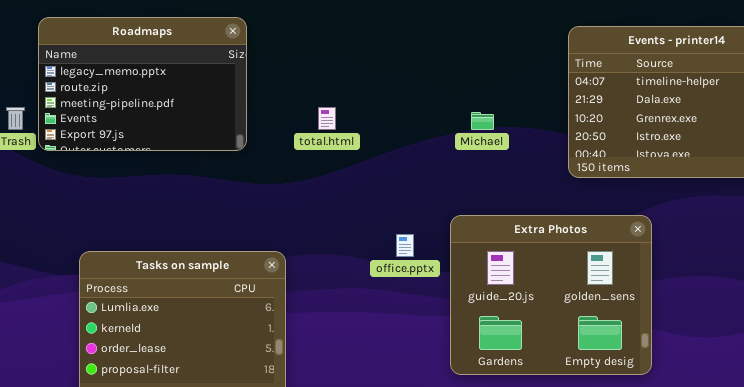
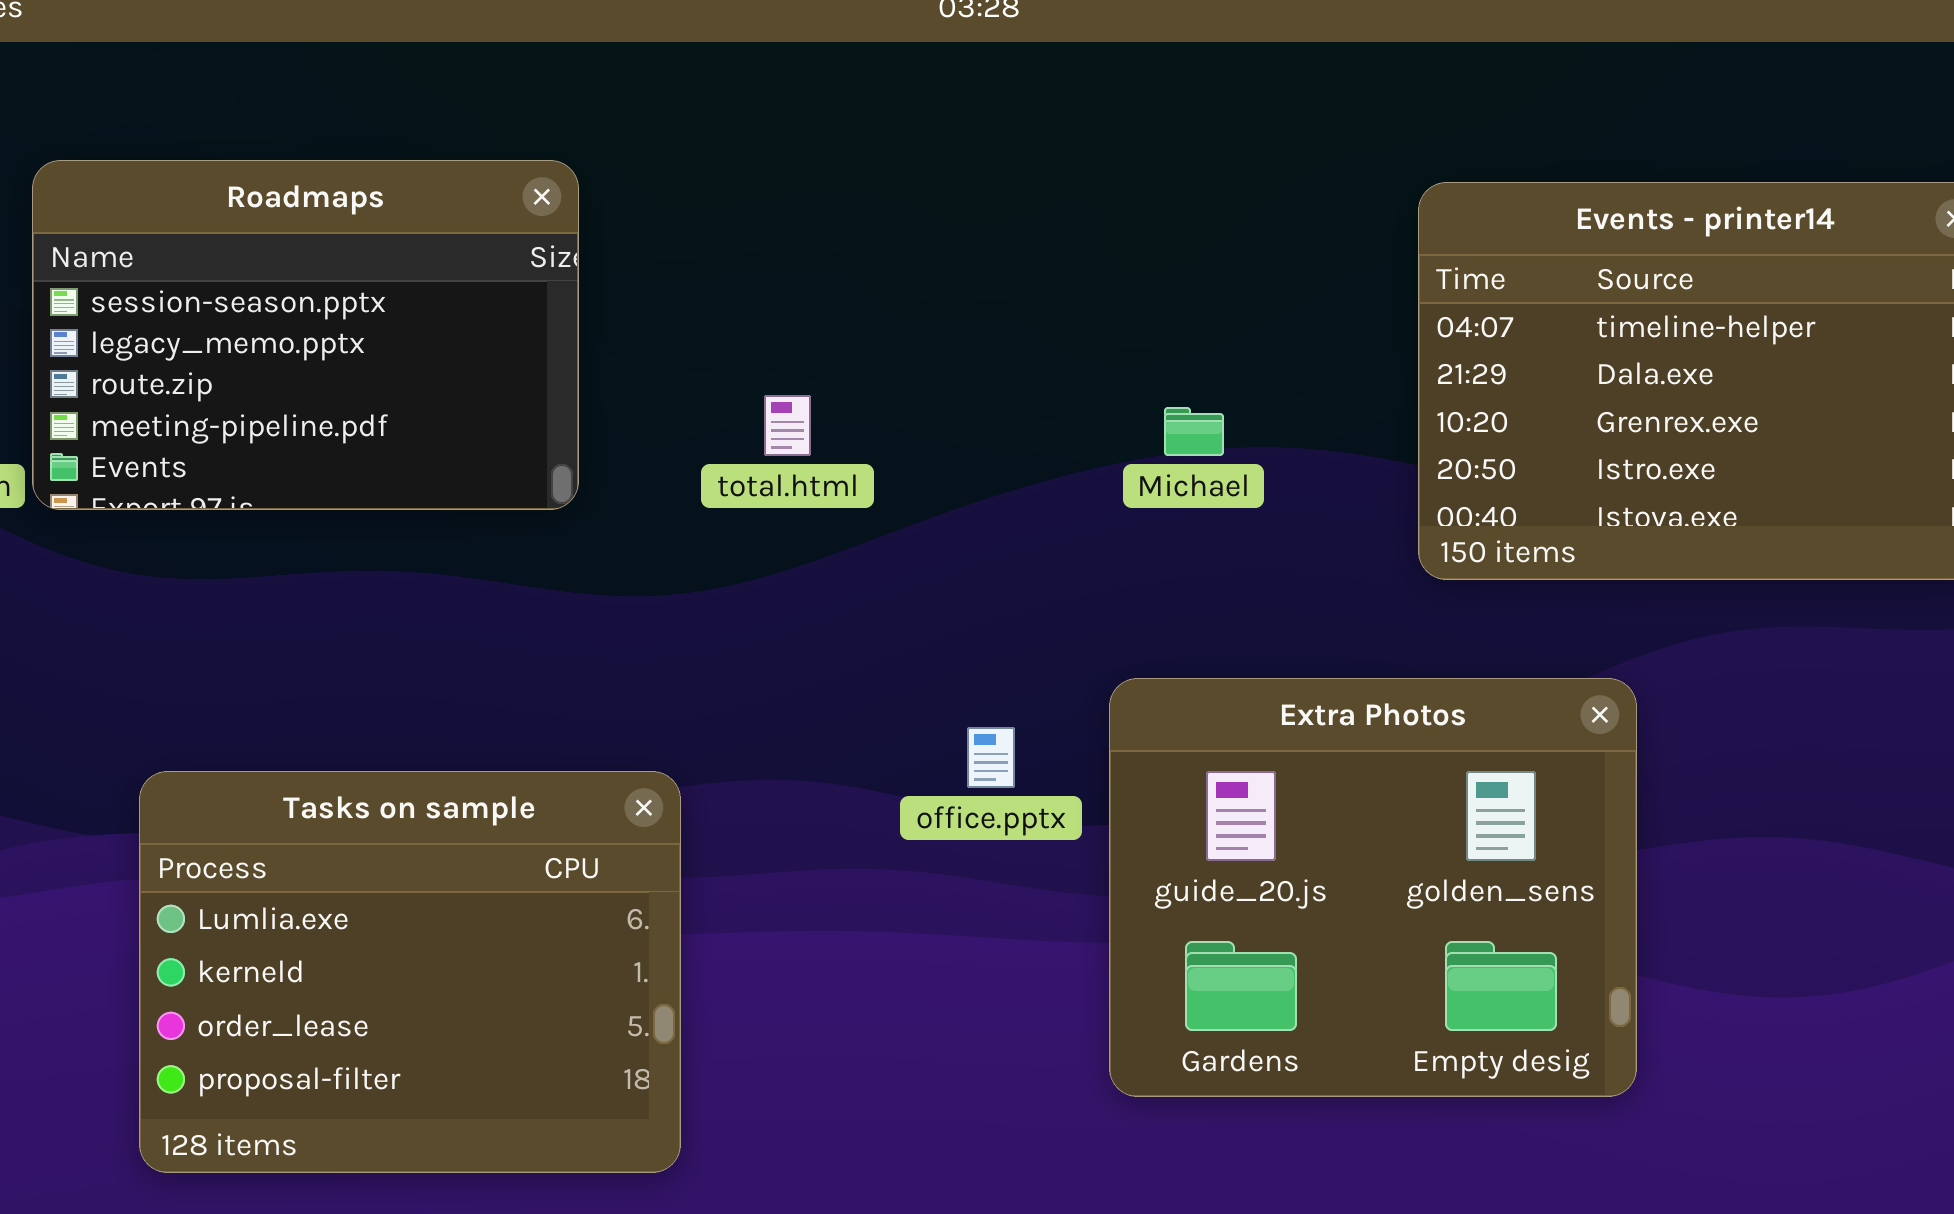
Roadmaps: [38,17,247,151] -> [32,160,579,510], scrolled up 1 row

